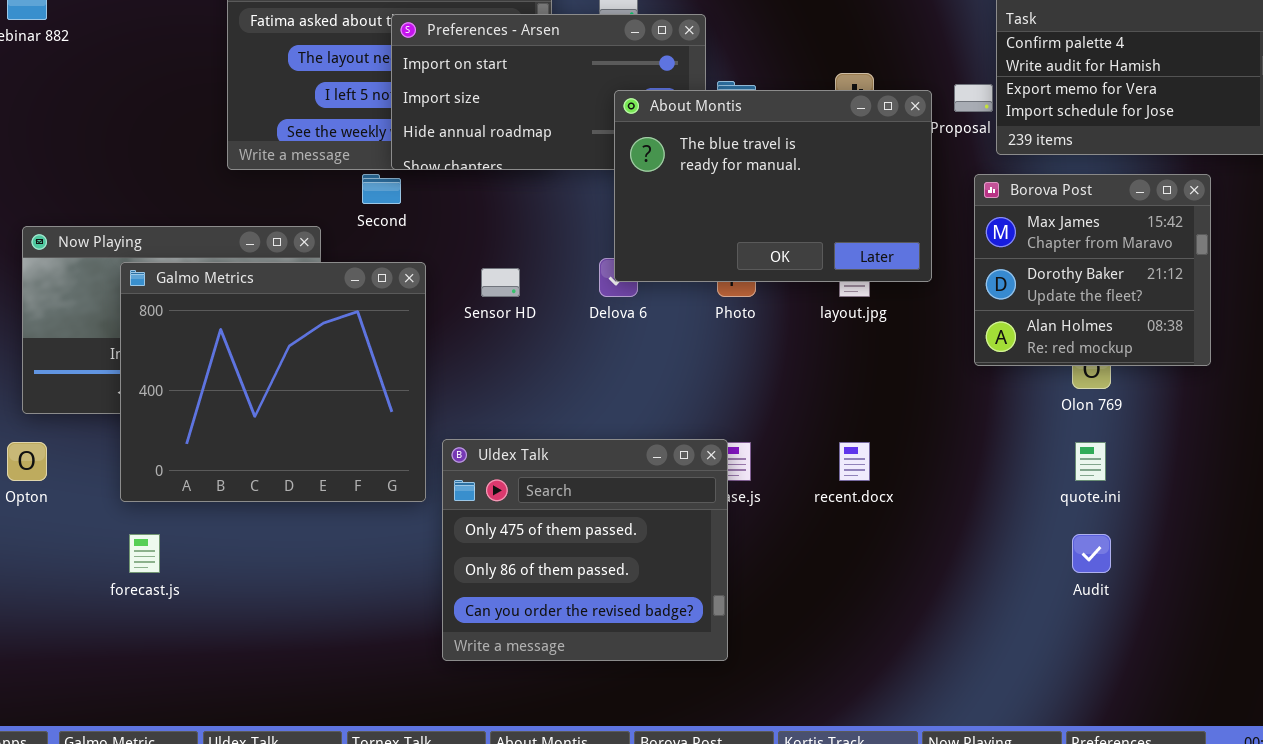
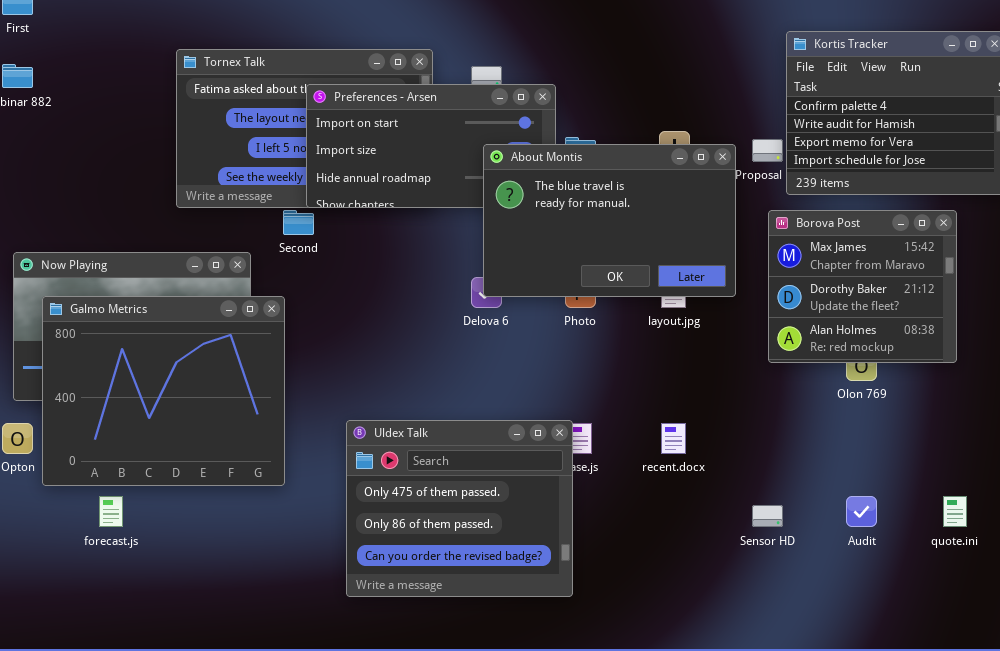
Galmo Metrics: [120,262,426,502] -> [42,296,285,486], moved
Sensor HD: [481,268,520,297] -> [752,505,783,527], moved
quote.ini: [1075,442,1106,481] -> [943,496,967,527], moved

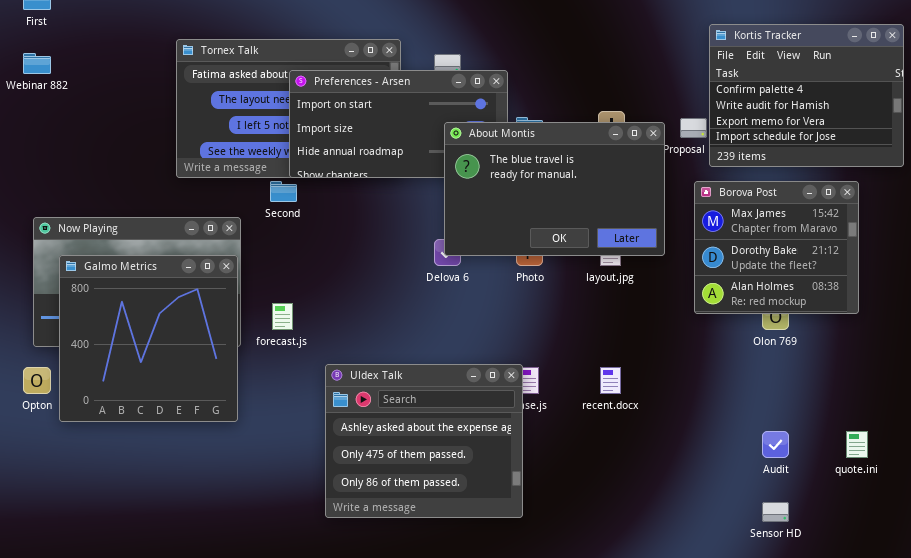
Galmo Metrics: [42,296,285,486] -> [59,255,238,422], resized
Uldex Talk: [346,420,573,597] -> [325,364,523,518], scrolled up 1 row
forecast.js: [99,496,123,527] -> [272,303,293,330], moved
Sensor HD: [752,505,783,527] -> [762,502,789,522], moved

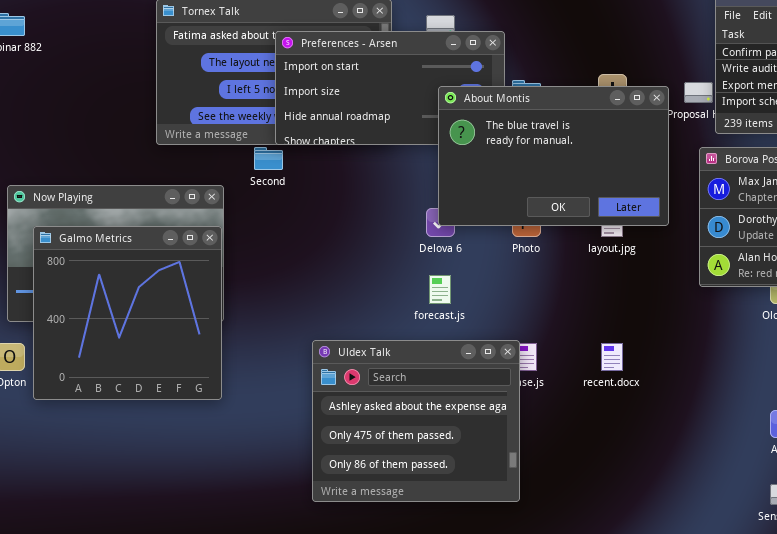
forecast.js: [272,303,293,330] -> [429,275,451,304], moved

